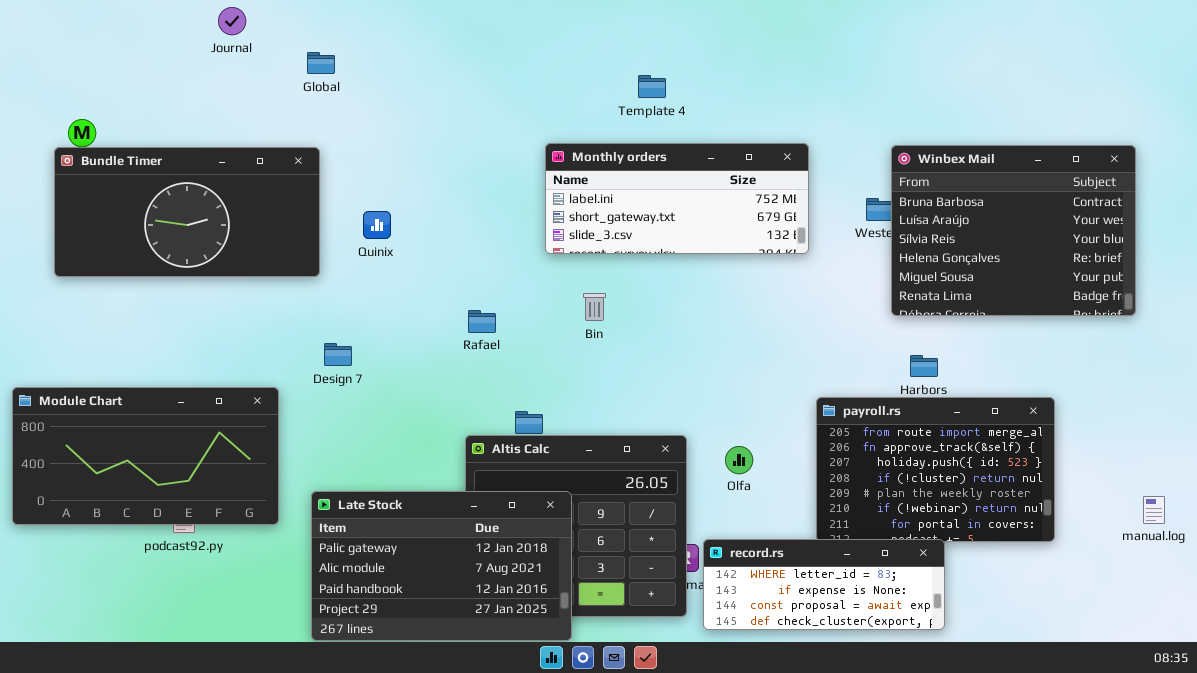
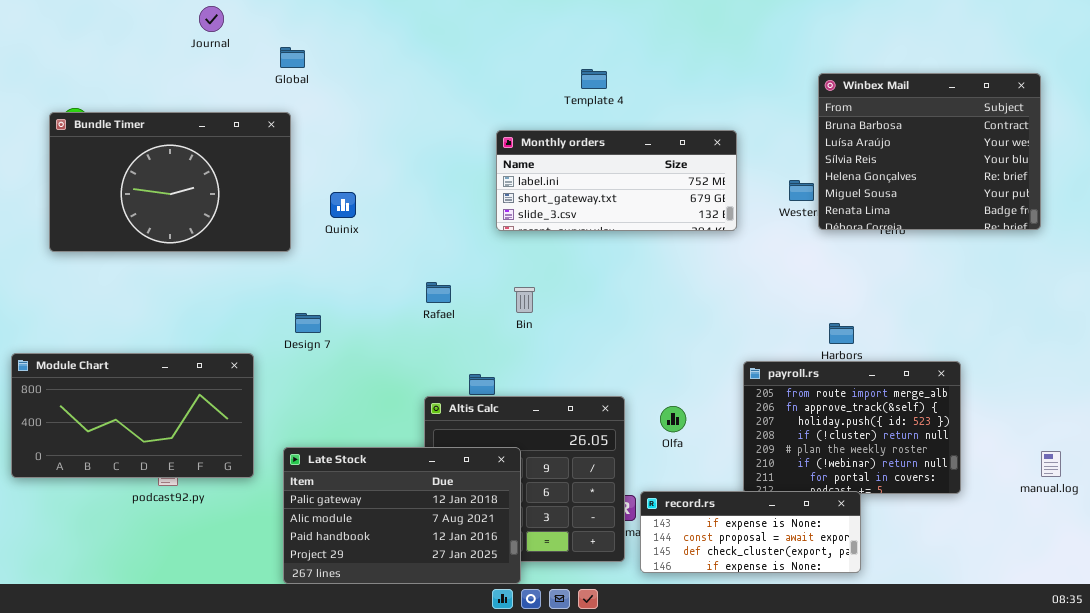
Winbex Mail: [891,145,1136,316] -> [818,73,1041,230], moved
Bundle Timer: [54,147,320,277] -> [49,112,291,252], resized
Bin: [583,293,606,321] -> [514,287,535,313], moved
record.rs: [703,539,945,630] -> [640,491,861,573], scrolled down 1 row

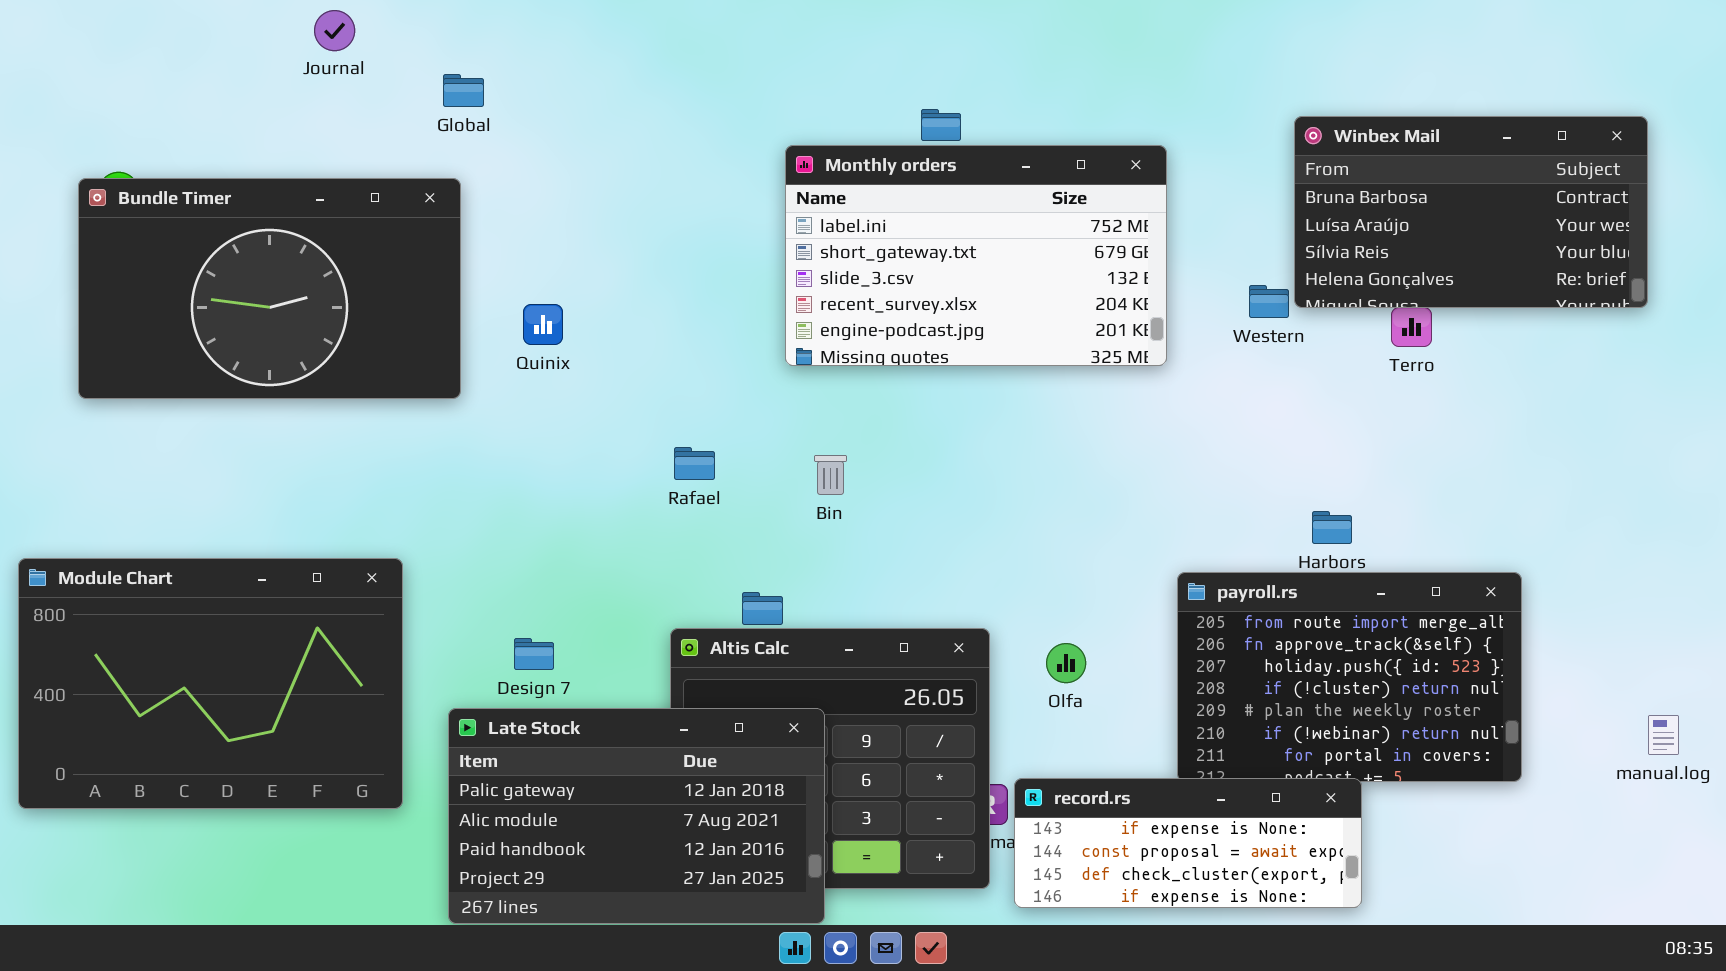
Winbex Mail: [818,73,1041,230] -> [1294,116,1648,308], resized
Monthly orders: [496,130,737,231] -> [785,145,1167,366], resized
Design 7: [295,313,321,333] -> [514,638,554,670], moved
Module Chart: [11,353,254,478] -> [18,558,403,809], resized

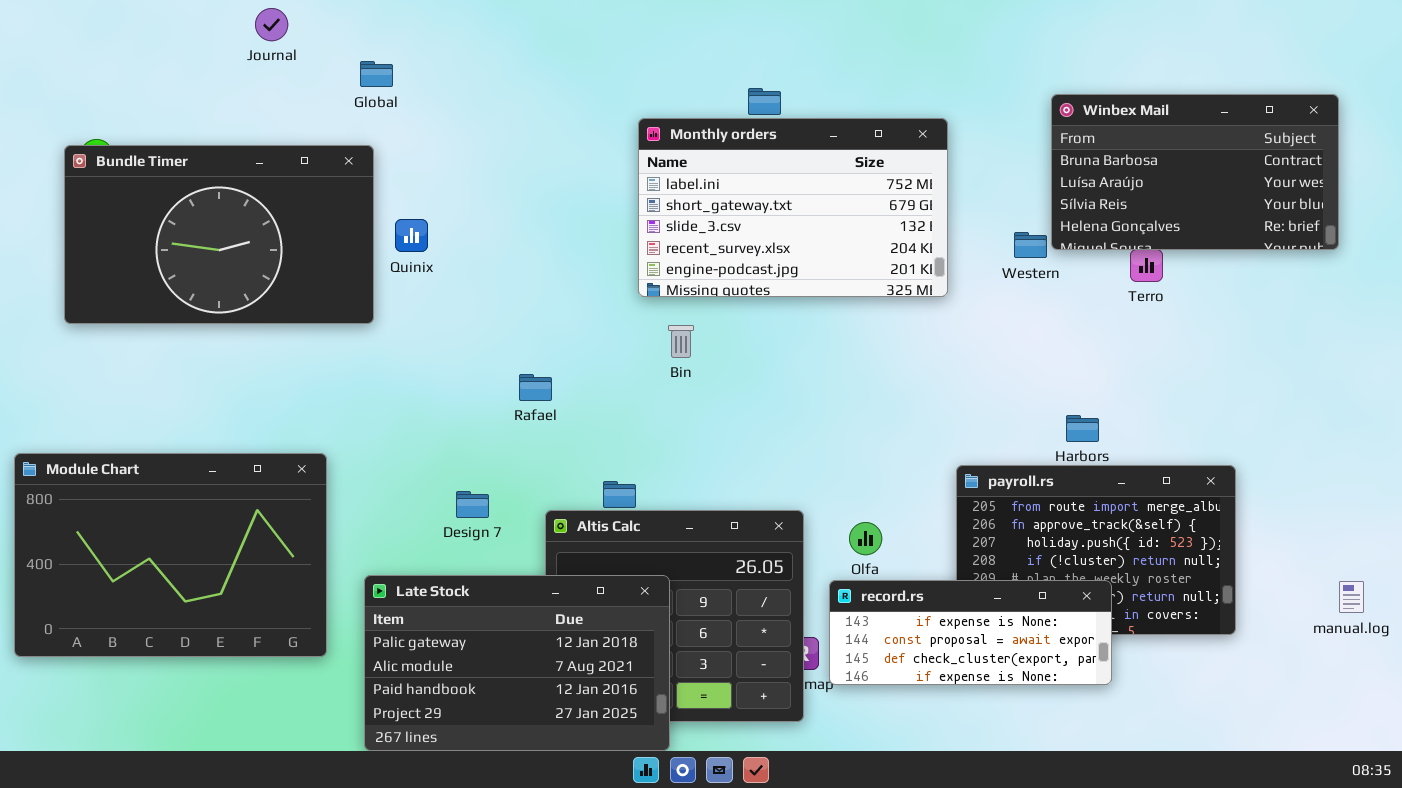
Quinix: [523,304,563,345] -> [395,219,428,252], moved
Rafael: [674,447,715,480] -> [519,374,552,401], moved
Bin: [814,455,847,495] -> [668,325,694,358], moved
Design 7: [514,638,554,670] -> [456,491,489,518], moved
record.rs: [1014,778,1362,908] -> [829,580,1112,685], moved

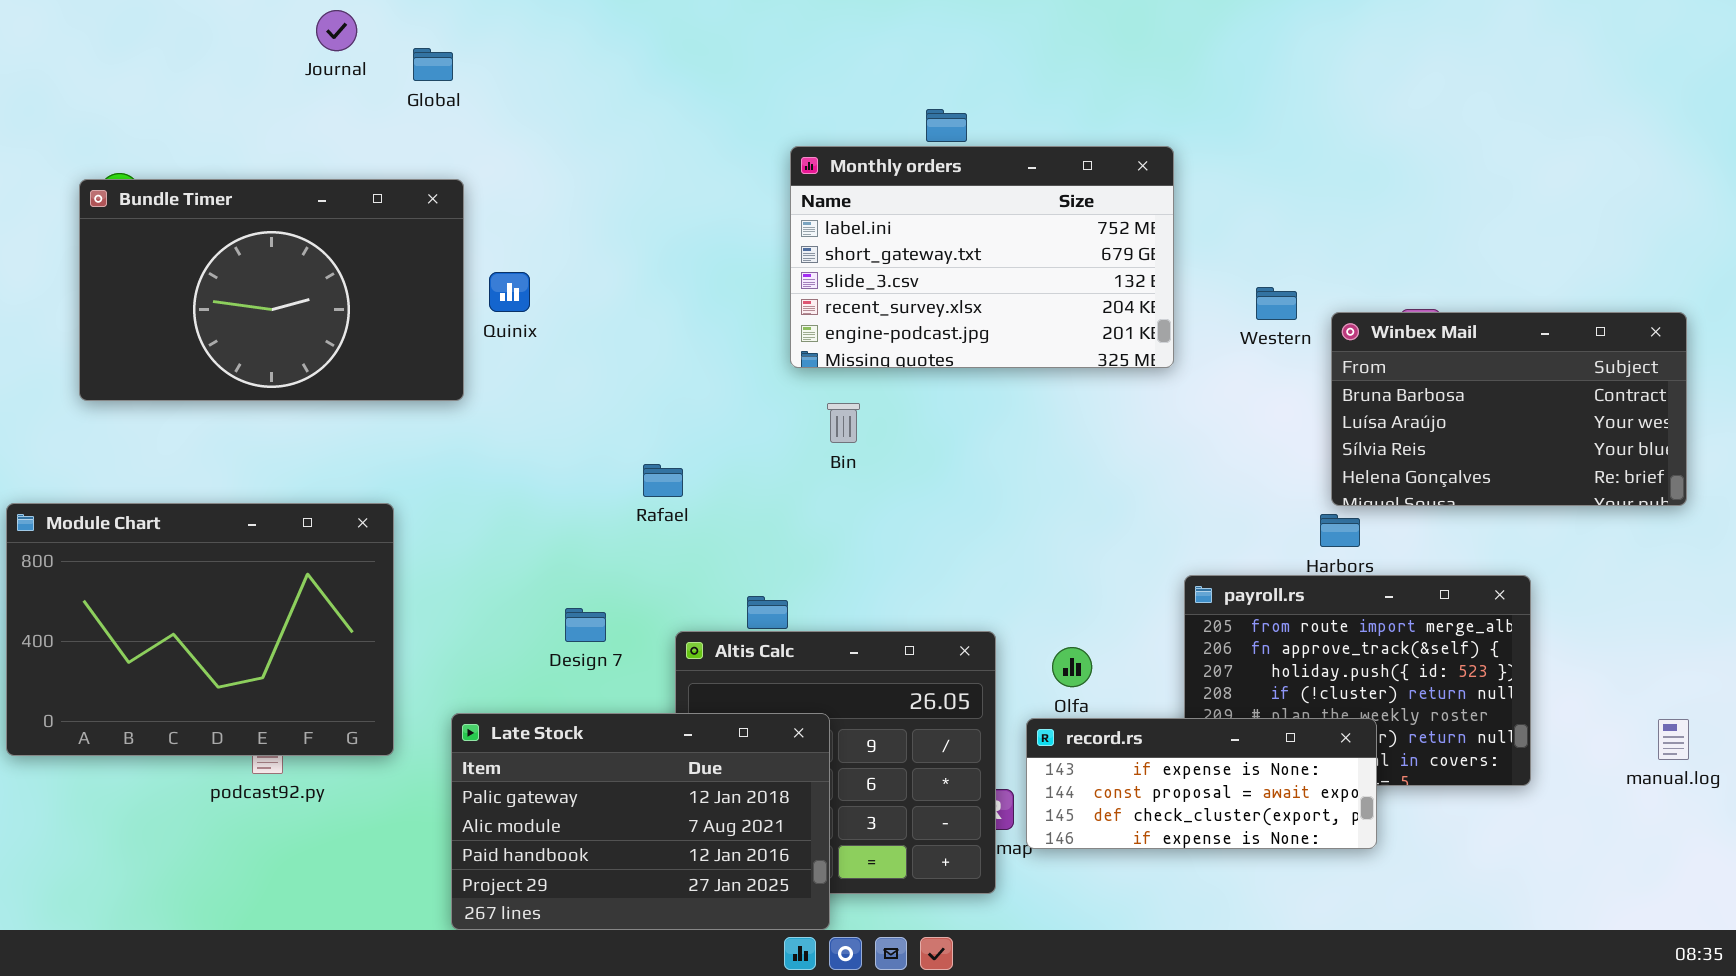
Global: [360,61,393,87] -> [413,48,453,81], moved
Winbex Mail: [1051,94,1339,250] -> [1331,312,1687,506], moved
Module Chart: [14,453,327,657] -> [6,503,394,756], moved

